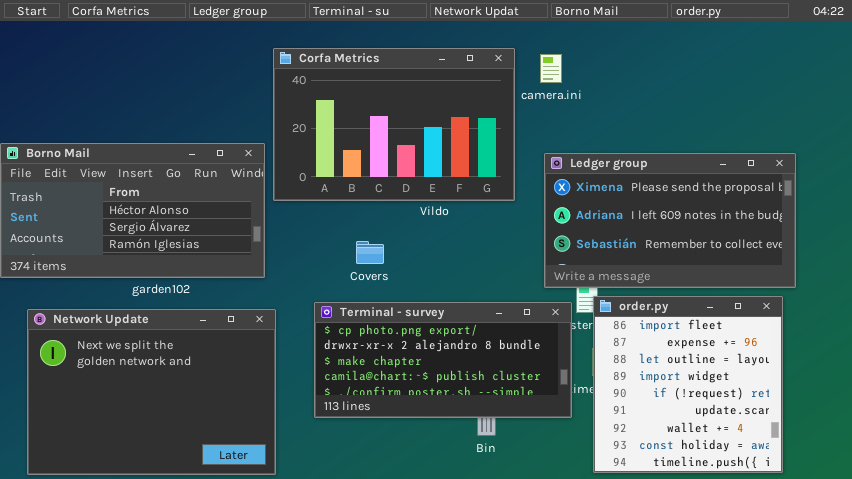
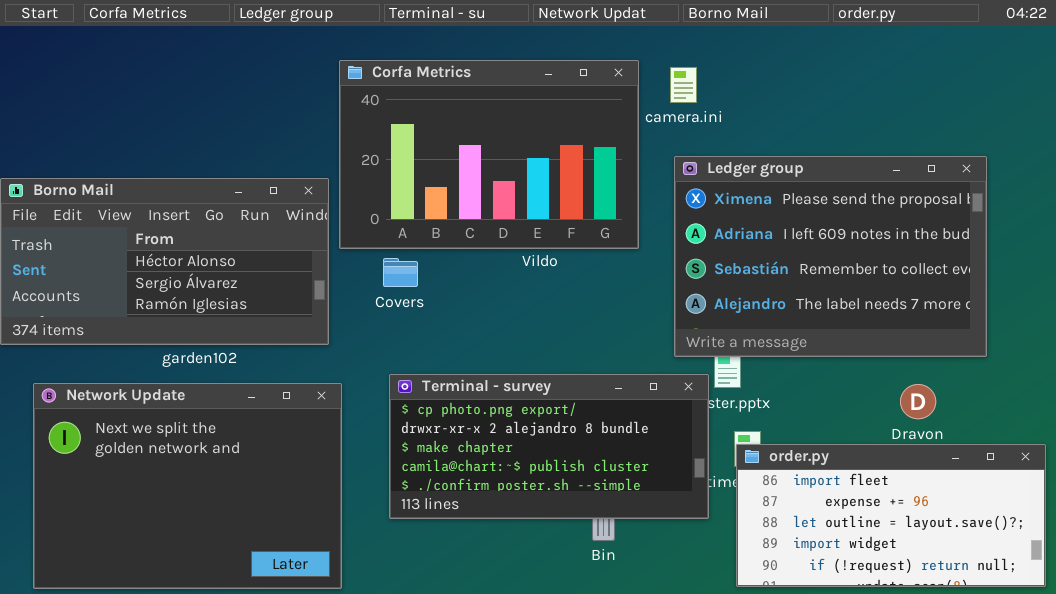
Ledger group: [544,153,796,288] -> [674,156,987,357], resized
Covers: [356,241,384,264] -> [383,258,418,287], moved
order.py: [593,296,783,473] -> [736,444,1046,587], resized

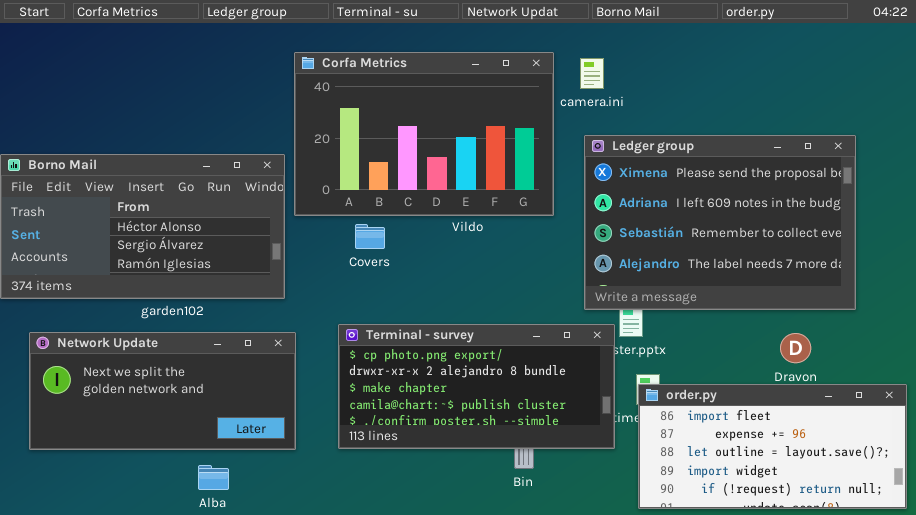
Covers: [383,258,418,287] -> [355,224,385,249], moved
Network Update: [33,383,342,589] -> [29,332,296,450], resized

